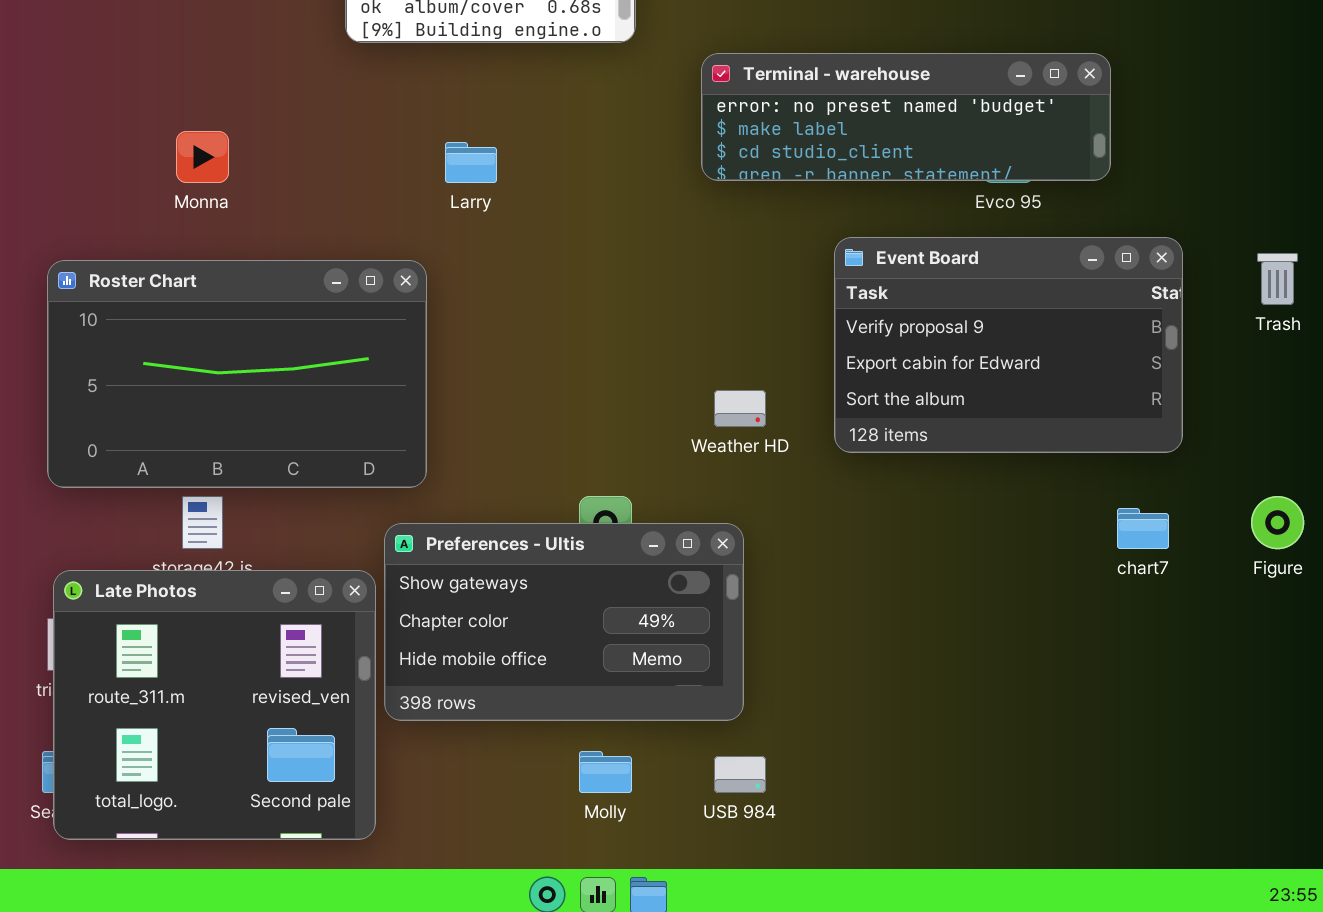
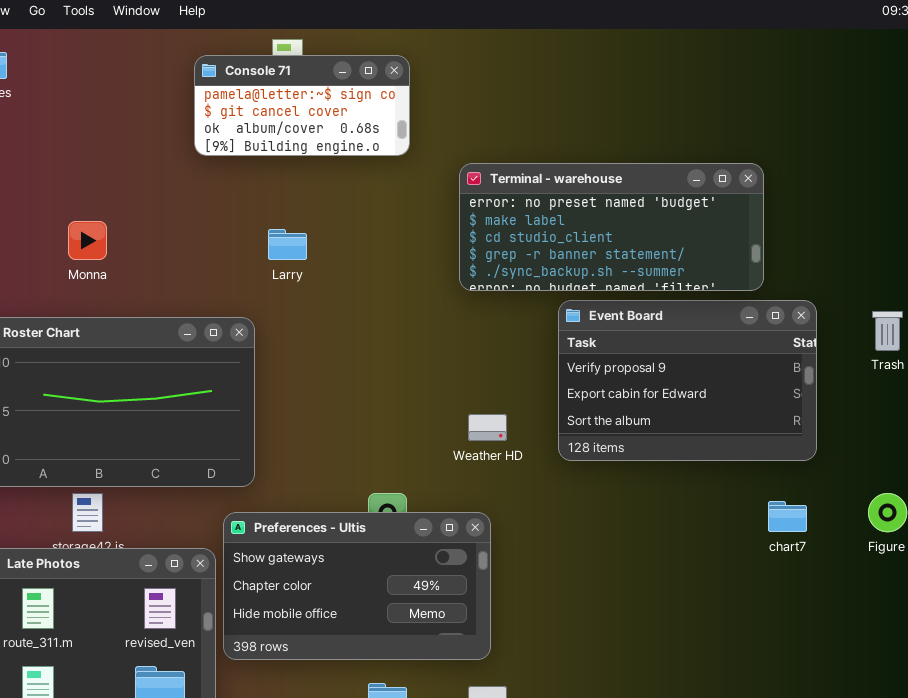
Terminal - warehouse: [701,53,1111,181] -> [459,163,764,291], resized

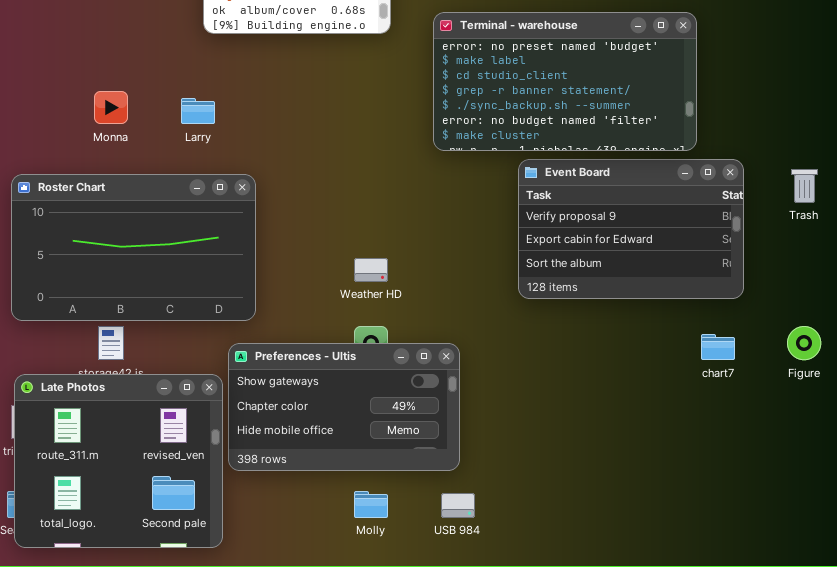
Terminal - warehouse: [459,163,764,291] -> [433,12,697,151], resized
Larry: [268,229,307,260] -> [181,98,215,124], moved
Weather HD: [468,414,507,441] -> [354,258,388,282], moved

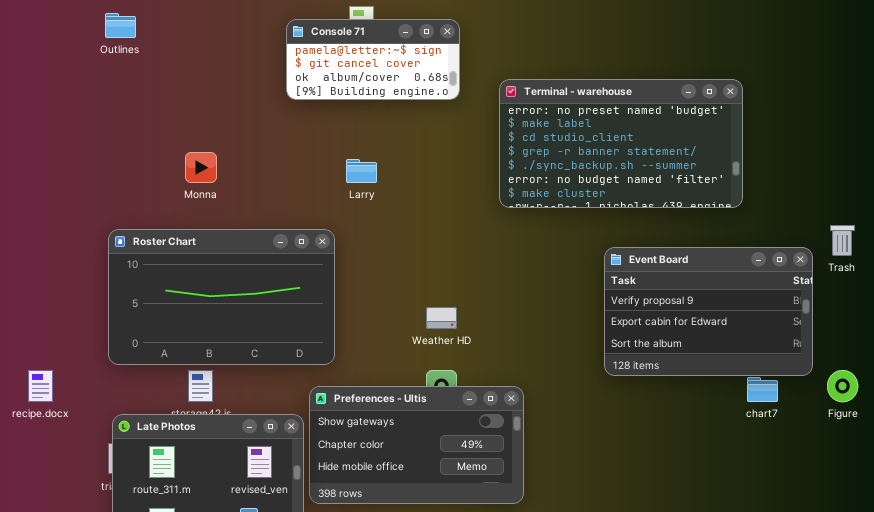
Larry: [181,98,215,124] -> [346,159,377,183], moved
Event Board: [518,159,744,299] -> [604,247,813,376], moved

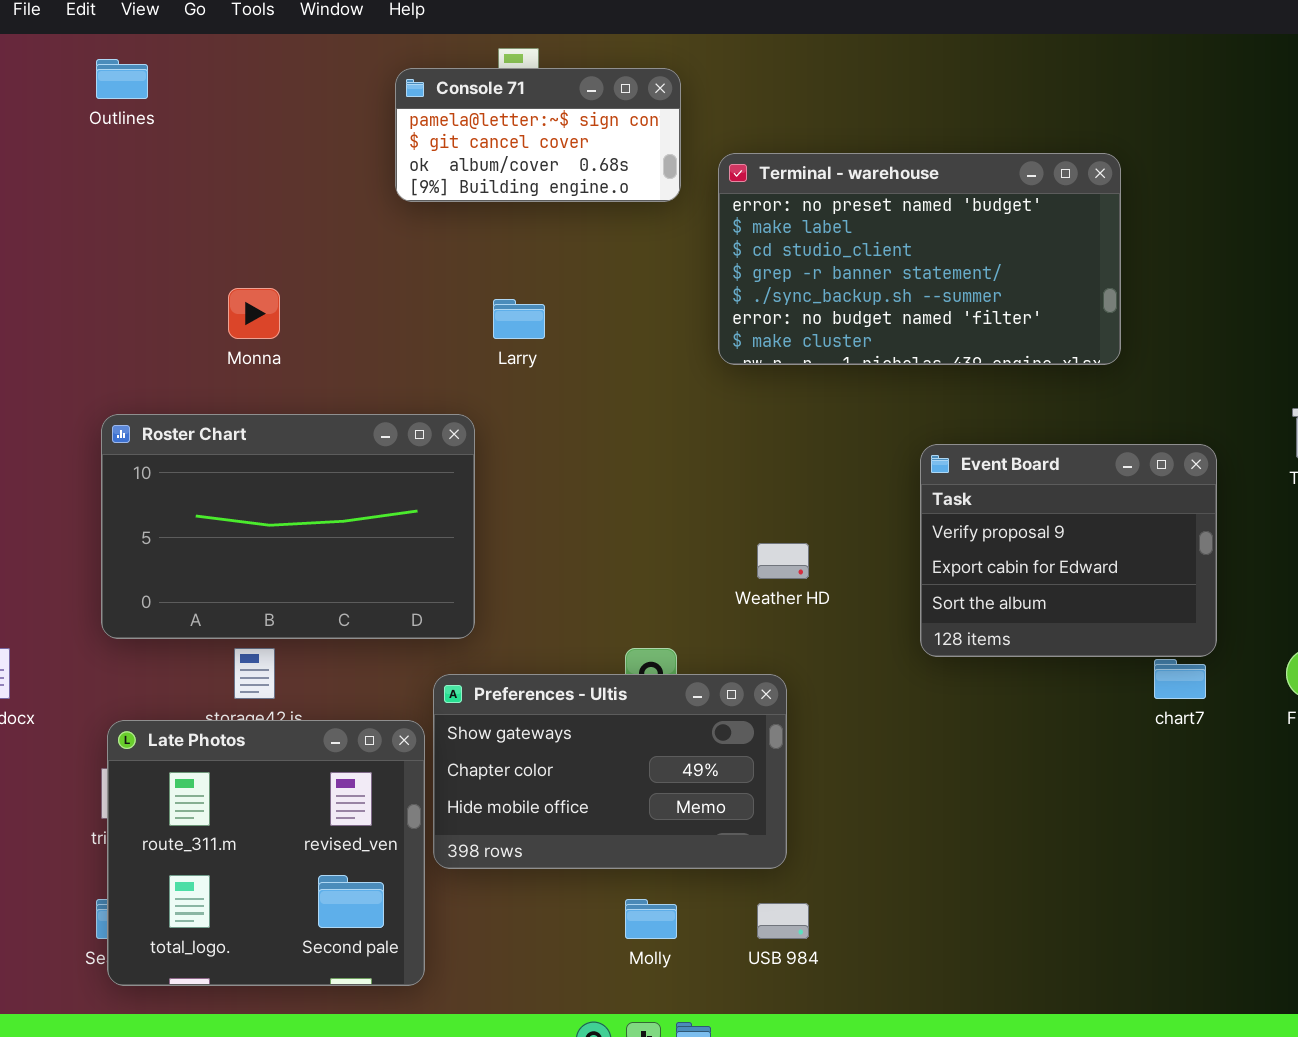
Terminal - warehouse: [499,79,743,208] -> [718,153,1121,365], moved
Event Board: [604,247,813,376] -> [920,444,1217,657], resized
Weather HD: [426,307,457,329] -> [757,543,809,579], moved

